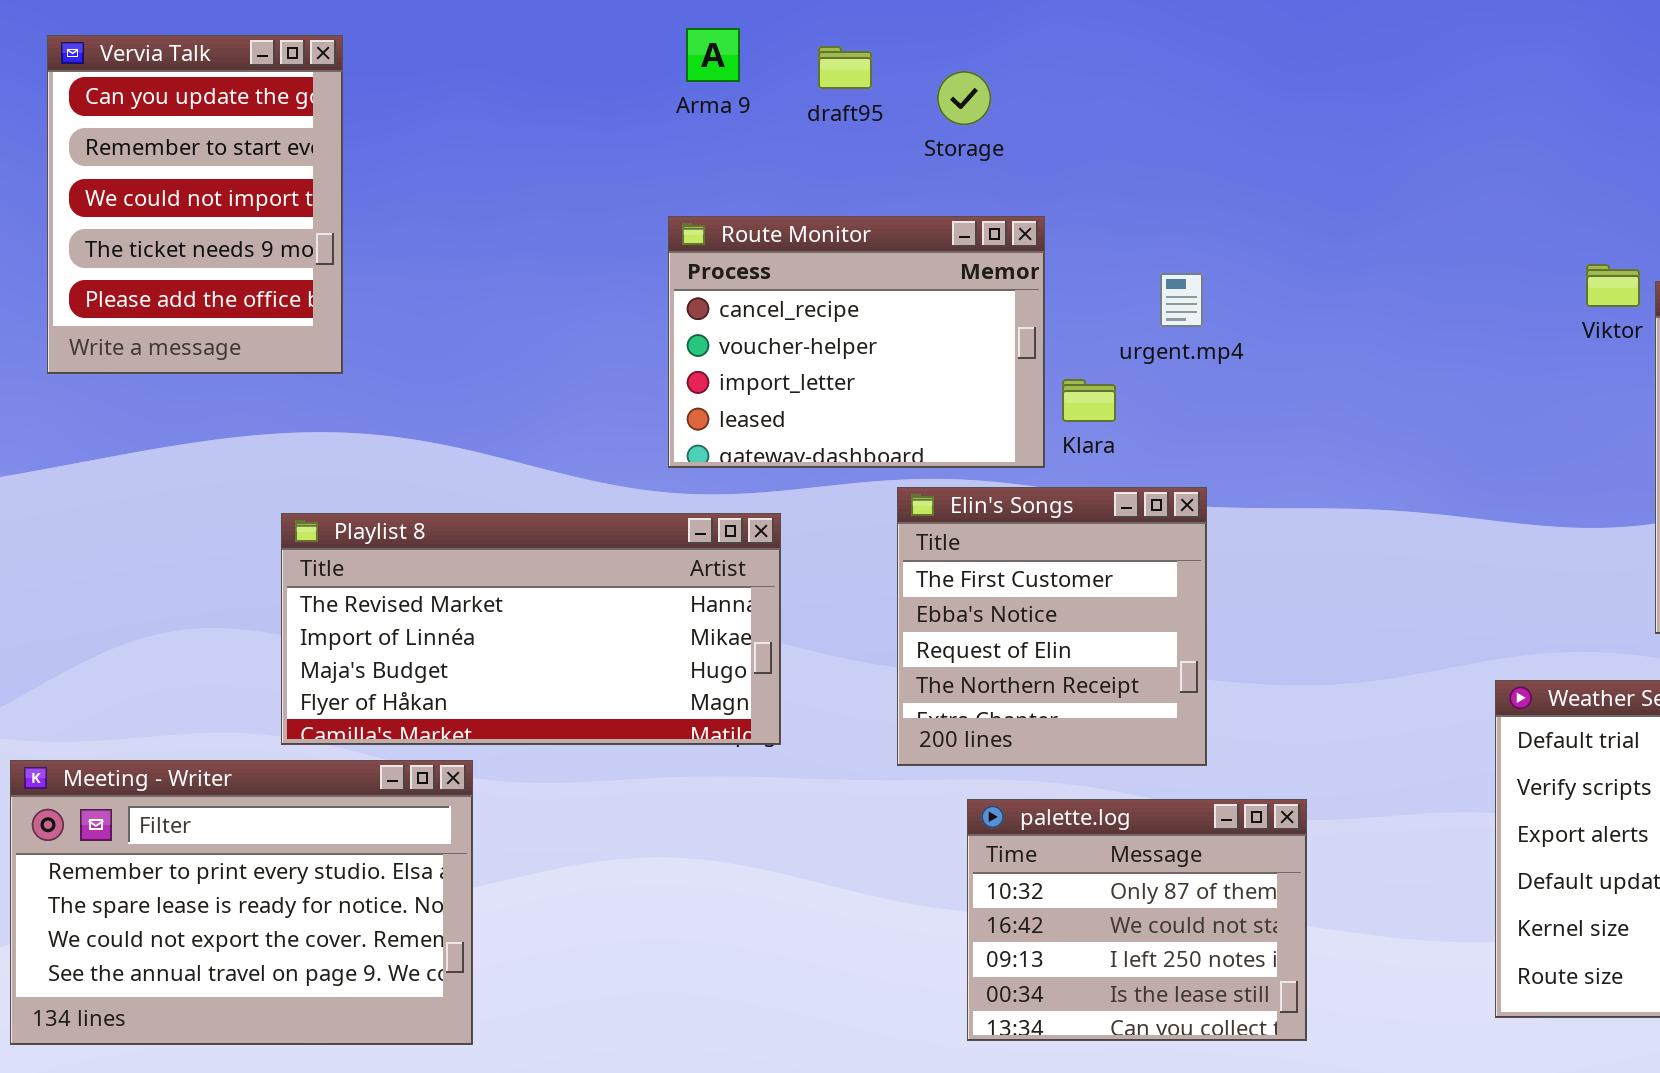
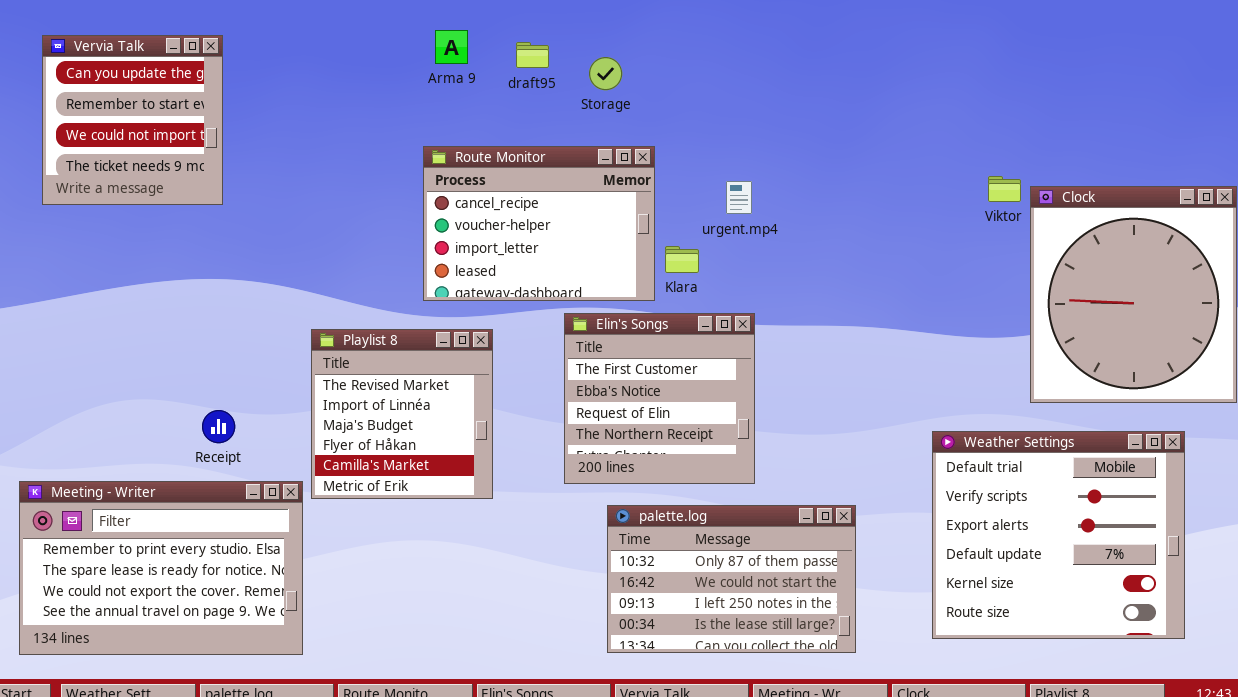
Vervia Talk: [47,35,343,374] -> [42,35,223,205], resized
Playlist 8: [281,513,781,745] -> [311,329,493,499], resized
palette.log: [967,799,1307,1041] -> [607,505,856,653], resized

